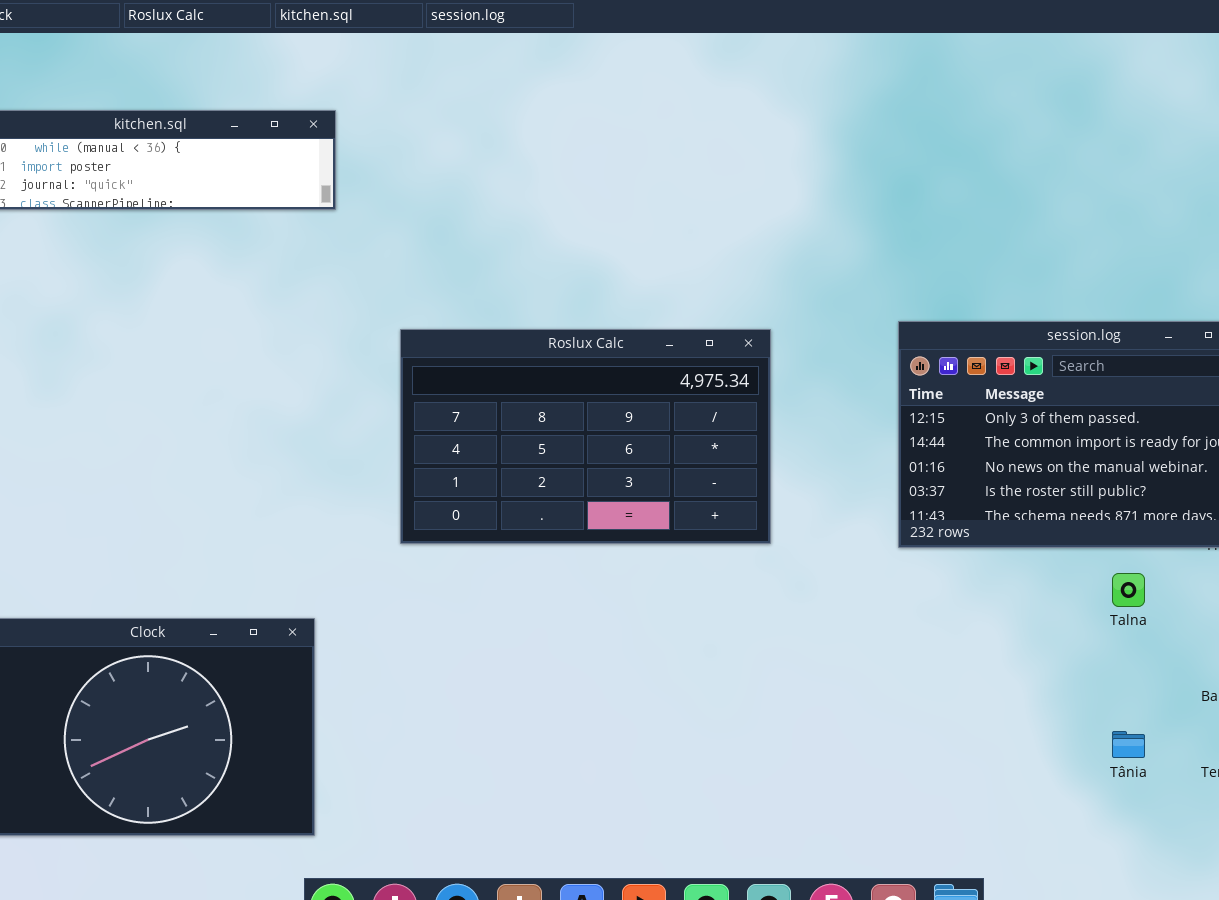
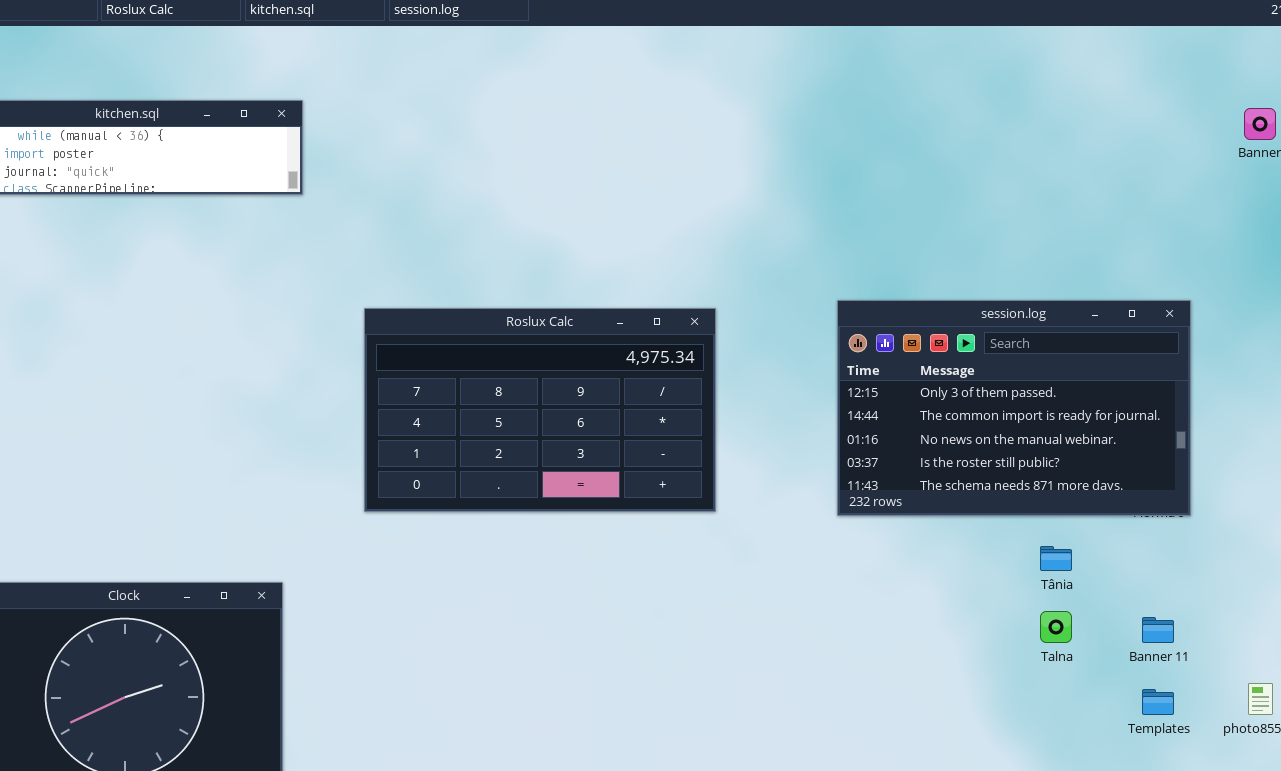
Talna: [1112,573,1145,607] -> [1040,611,1072,643], moved
Tânia: [1112,731,1145,758] -> [1040,546,1072,571], moved

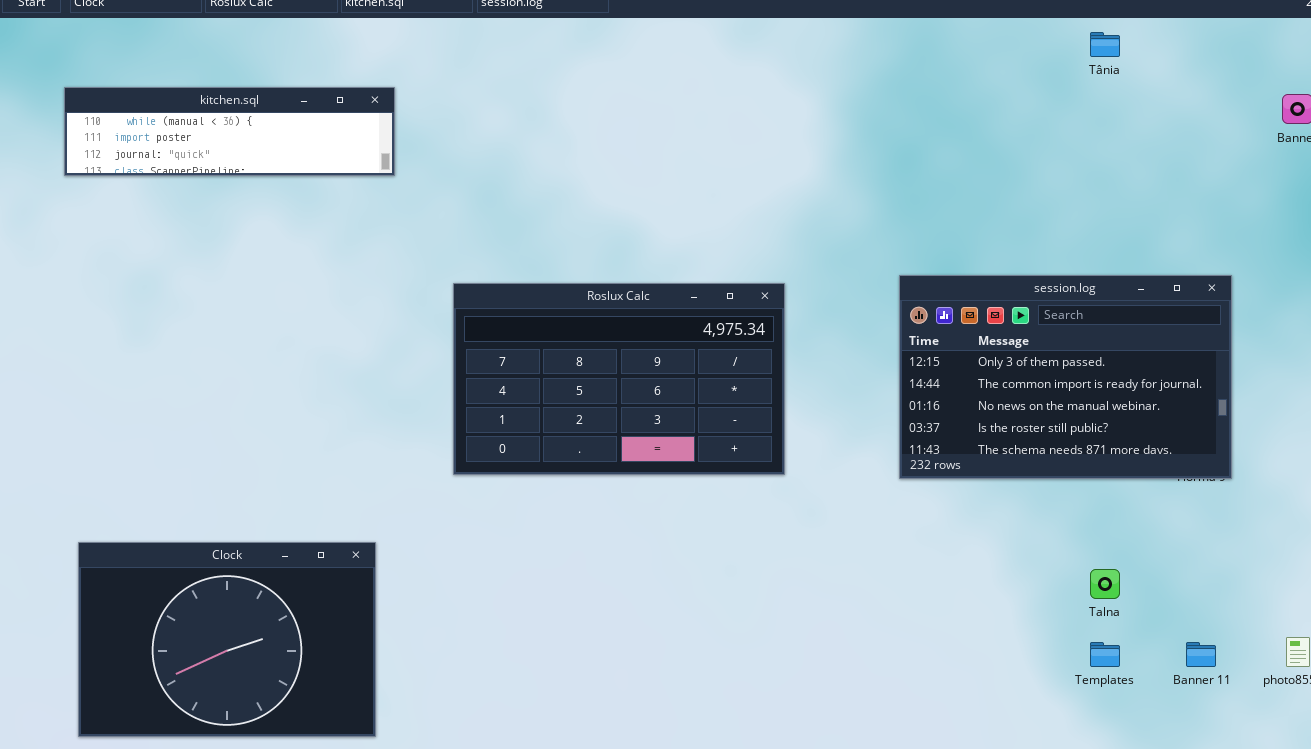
Tânia: [1040,546,1072,571] -> [1090,32,1120,57], moved
Banner 11: [1142,617,1174,643] -> [1186,642,1216,667], moved
Templates: [1142,689,1174,715] -> [1090,642,1120,667], moved

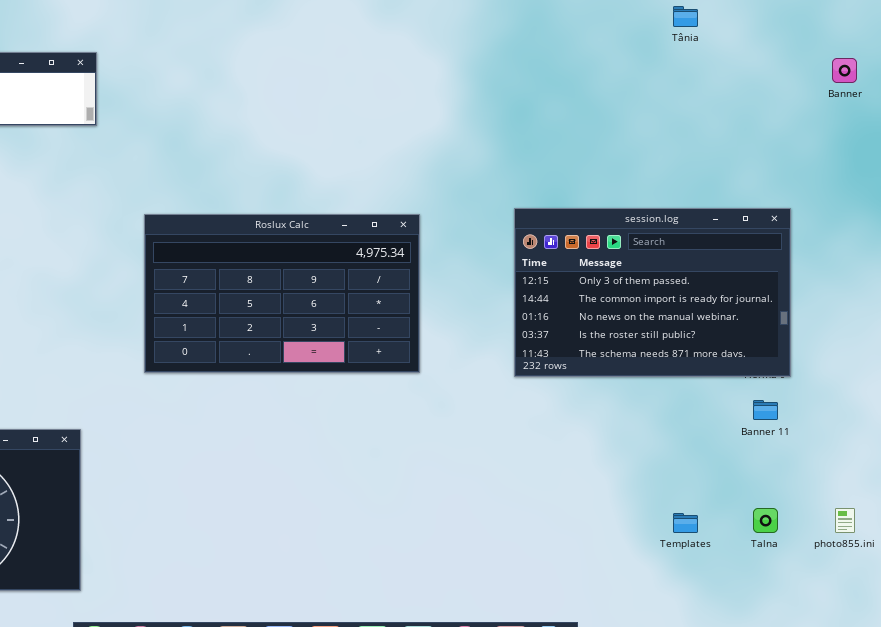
Talna: [1090,569,1120,599] -> [753,508,778,533], moved
Banner 11: [1186,642,1216,667] -> [753,400,778,420], moved

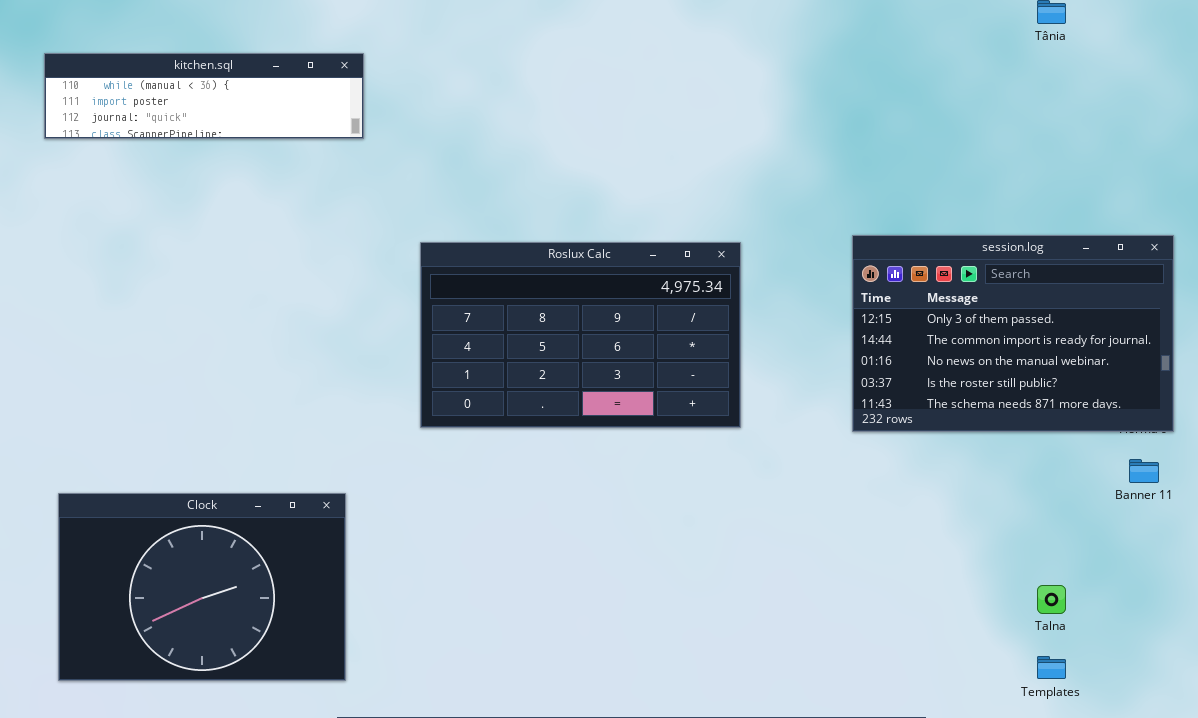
Talna: [753,508,778,533] -> [1037,585,1066,614], moved
Templates: [673,513,698,533] -> [1037,656,1066,679], moved

